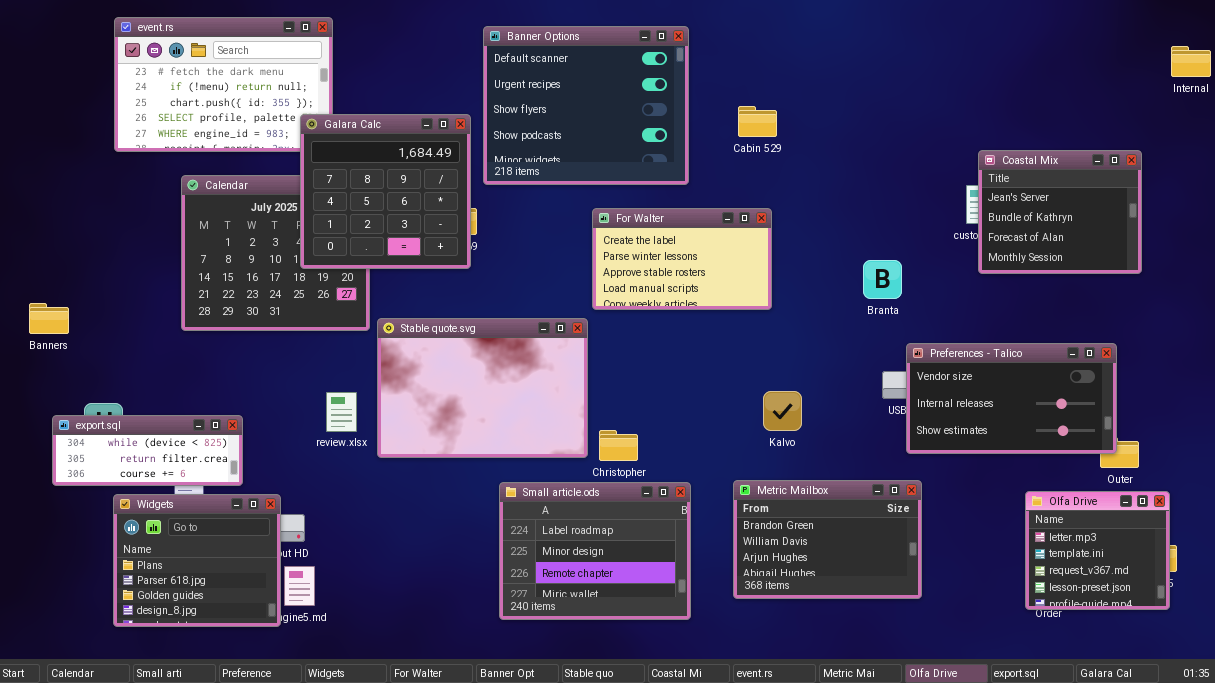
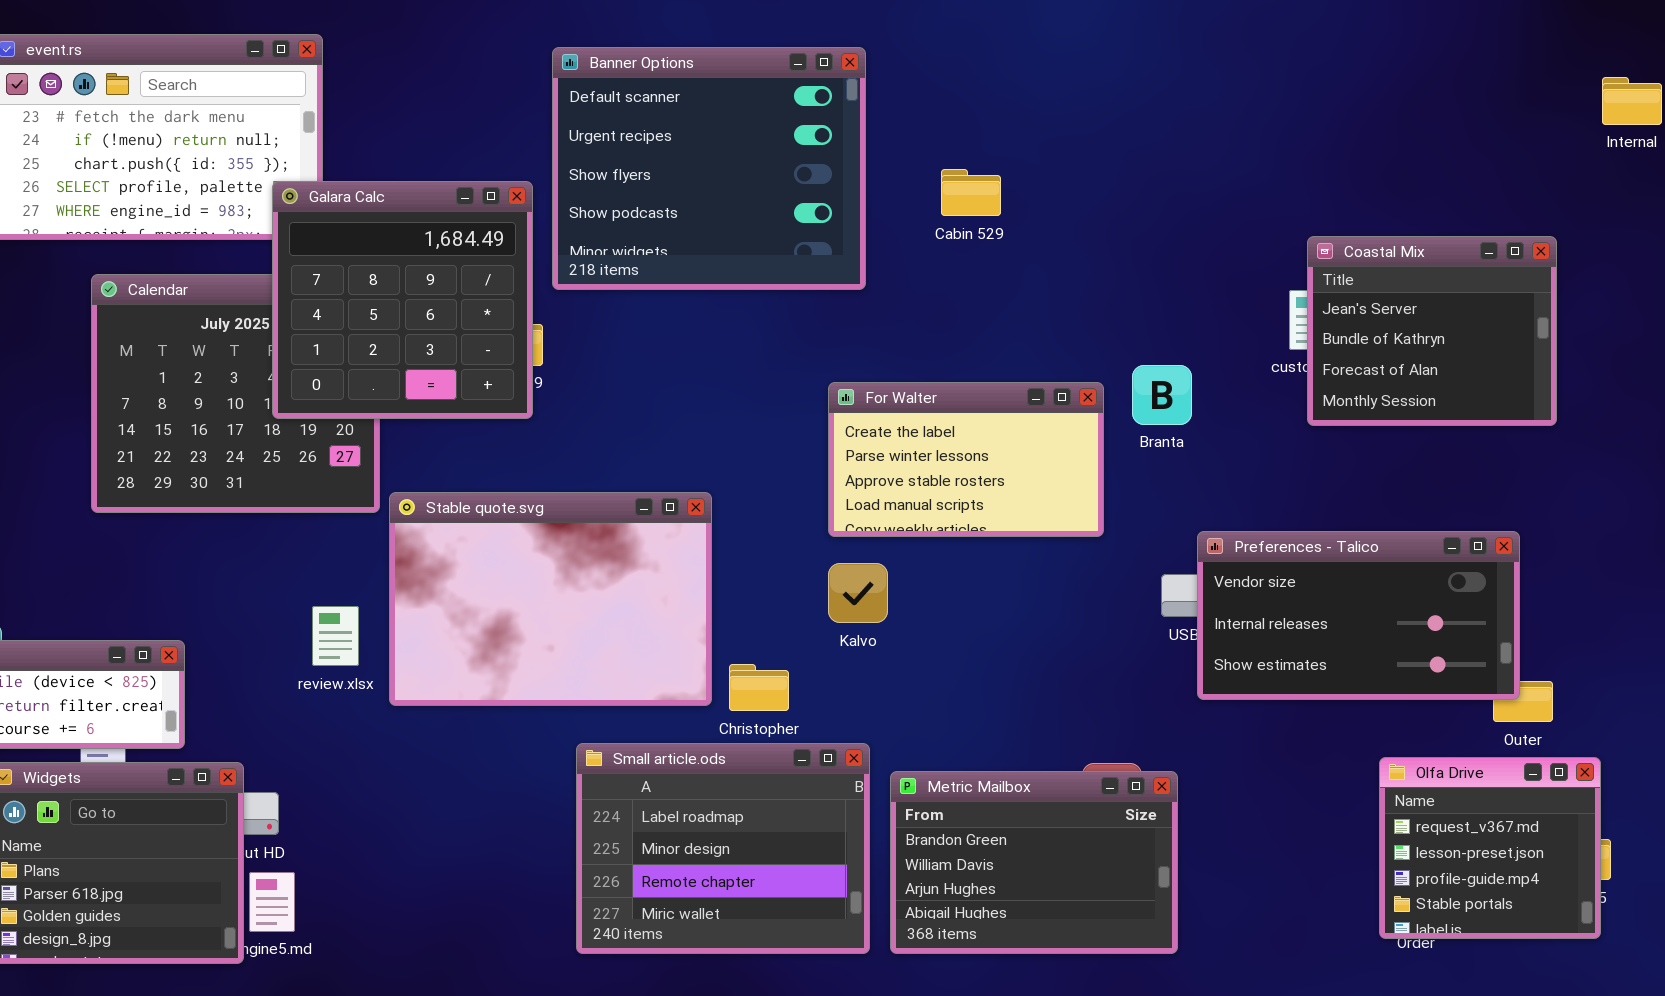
For Walter: [592,208,772,310] -> [828,382,1104,537], moved
Branta: [863,260,902,299] -> [1132,365,1192,425], moved
Kalvo: [763,391,802,431] -> [828,563,888,623], moved
Metric Mailbox: [733,480,922,599] -> [890,771,1178,954], moved
Olfa Drive: [1025,491,1170,610] -> [1379,757,1601,939], scrolled down 2 rows

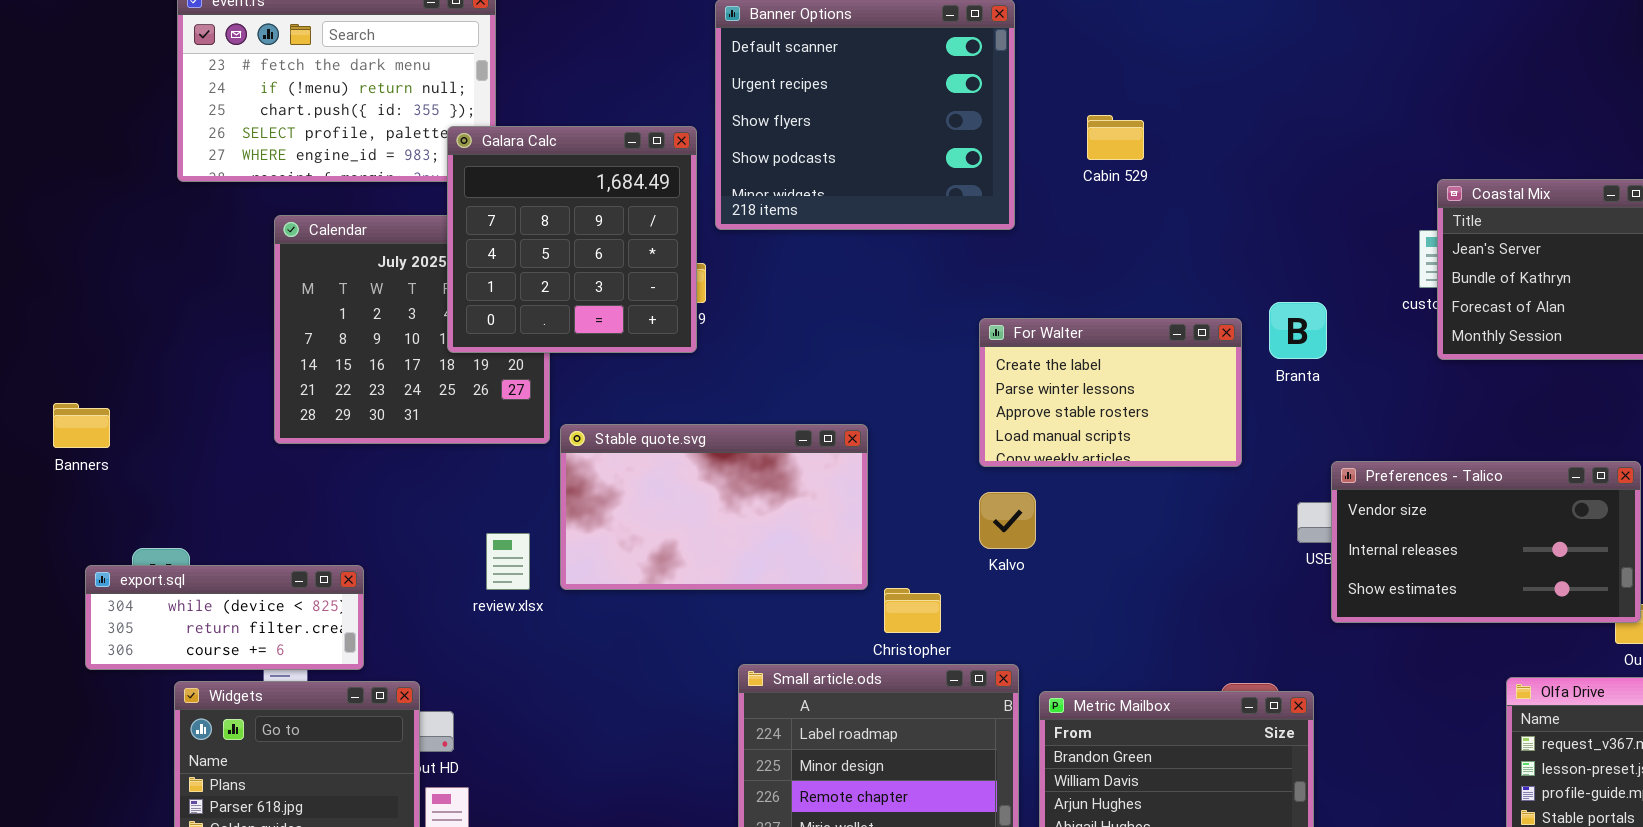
Stable quote.svg: [389,492,712,706] -> [560,424,868,590], resized

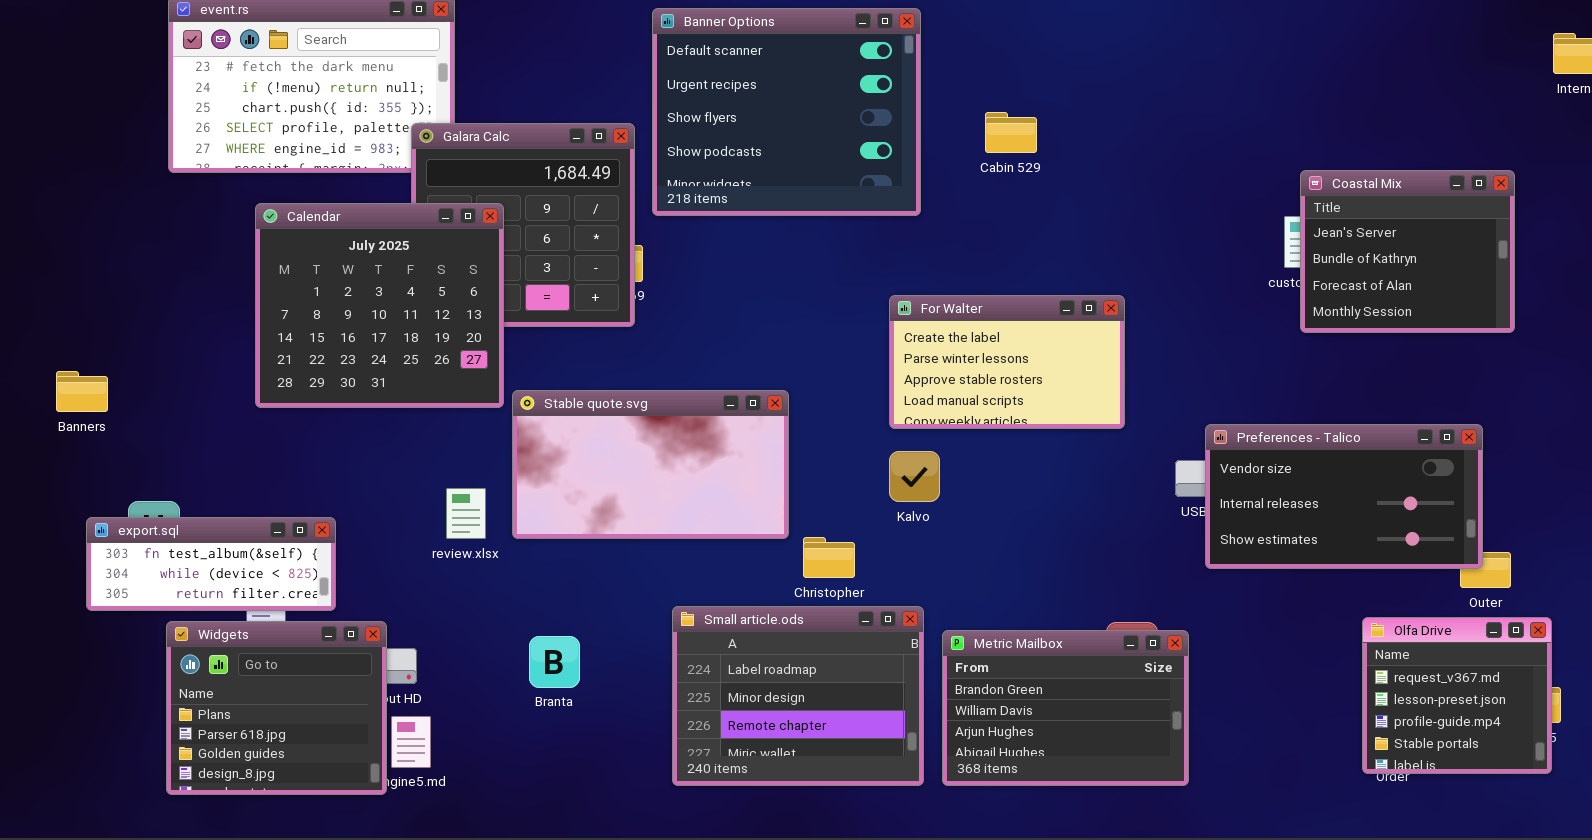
Calendar: [274,215,550,444] -> [255,203,504,408], raised
Branta: [1269,302,1327,359] -> [529,636,580,688], moved
export.sql: [85,565,364,670] -> [86,517,336,611], scrolled up 1 row

